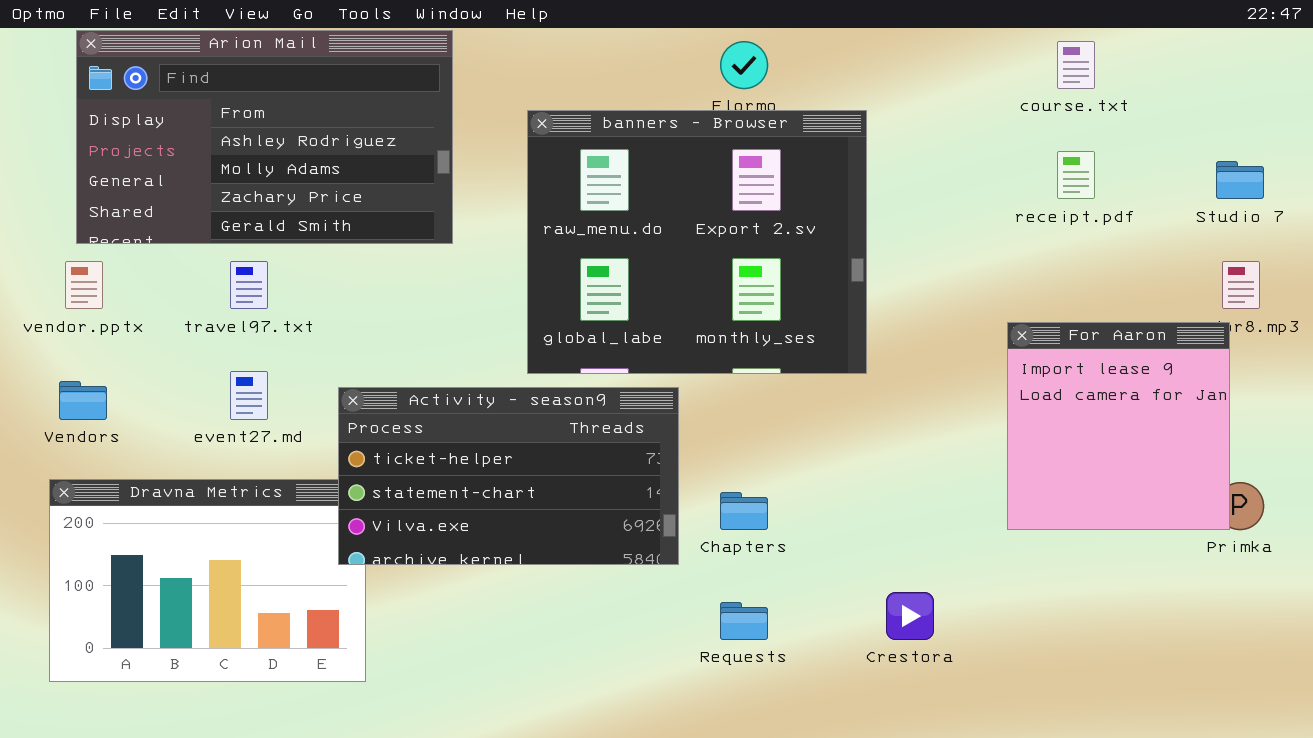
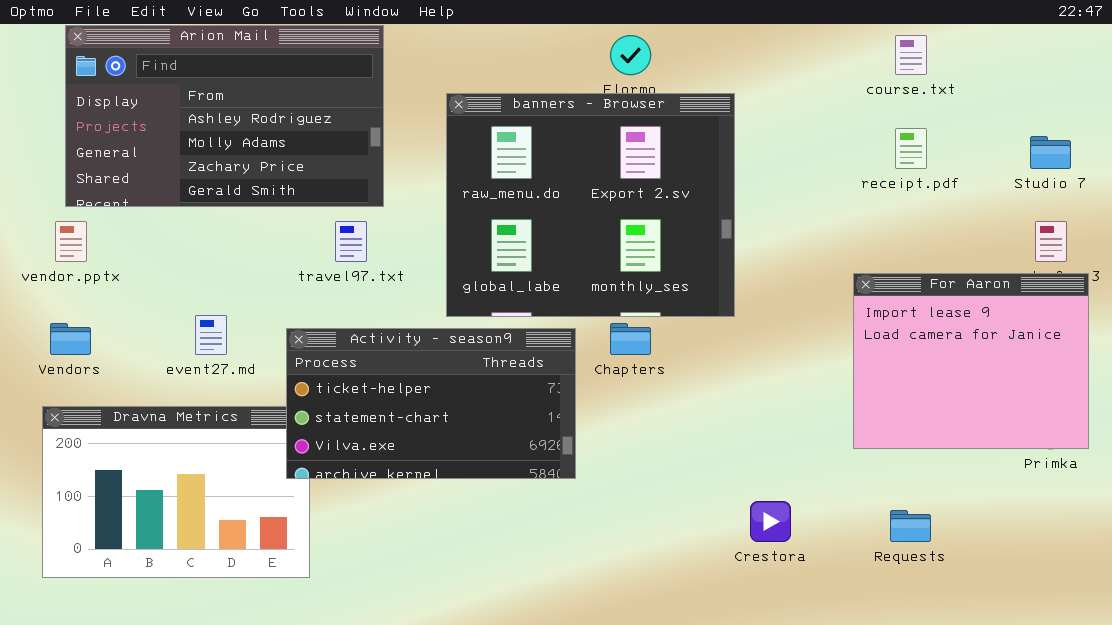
travel97.txt: [230,261,268,309] -> [335,221,367,262], moved
For Aaron: [1007,322,1230,530] -> [853,273,1089,449], resized
Chapters: [720,492,768,530] -> [610,323,651,355], moved
Requests: [720,602,768,640] -> [890,510,931,542], moved

